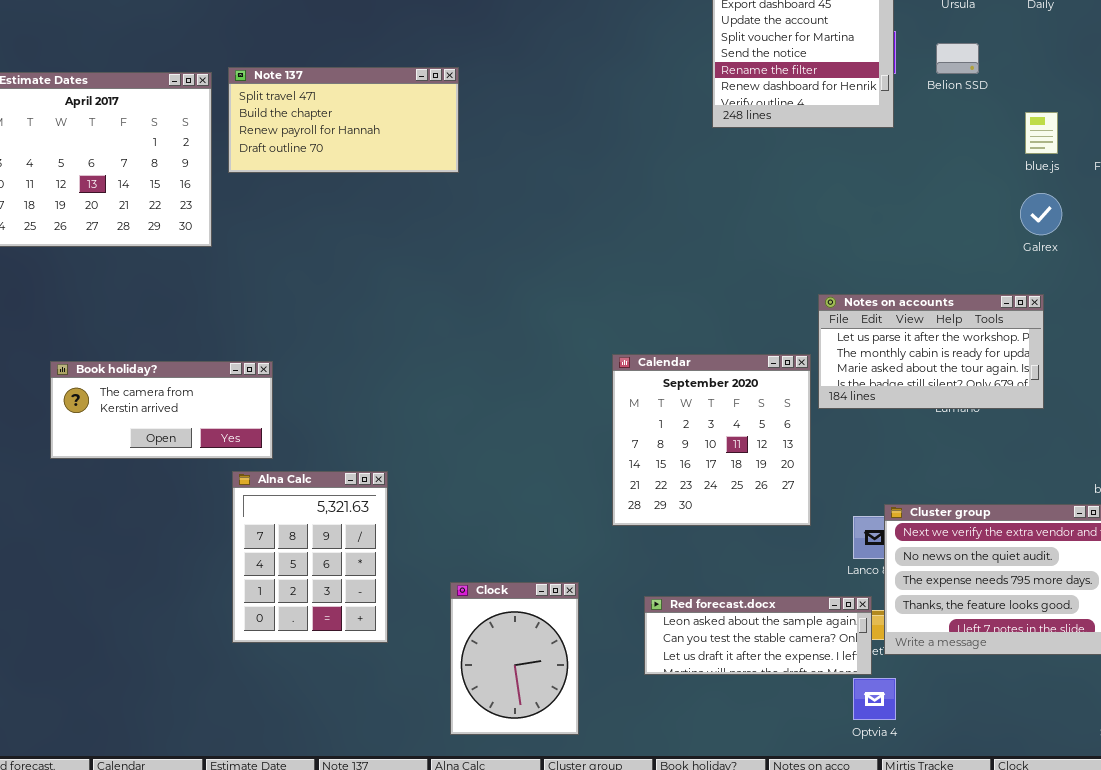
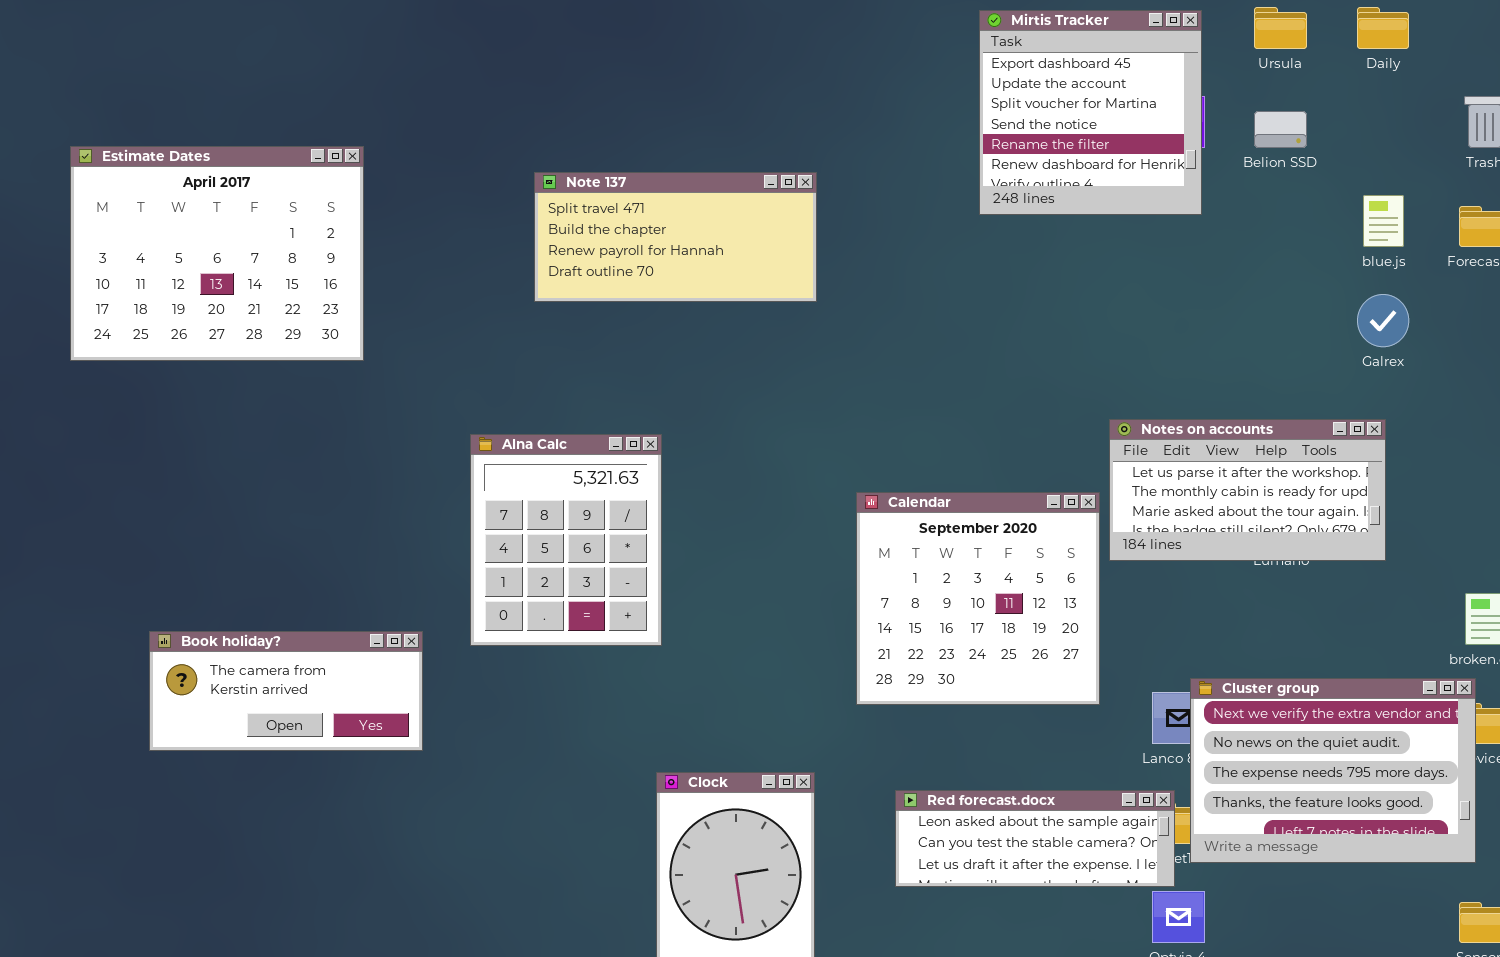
Note 137: [228,67,459,173] -> [534,172,817,302], moved
Book holiday?: [50,361,273,459] -> [149,631,423,751], moved
Alna Calc: [232,471,388,643] -> [470,434,662,646], moved

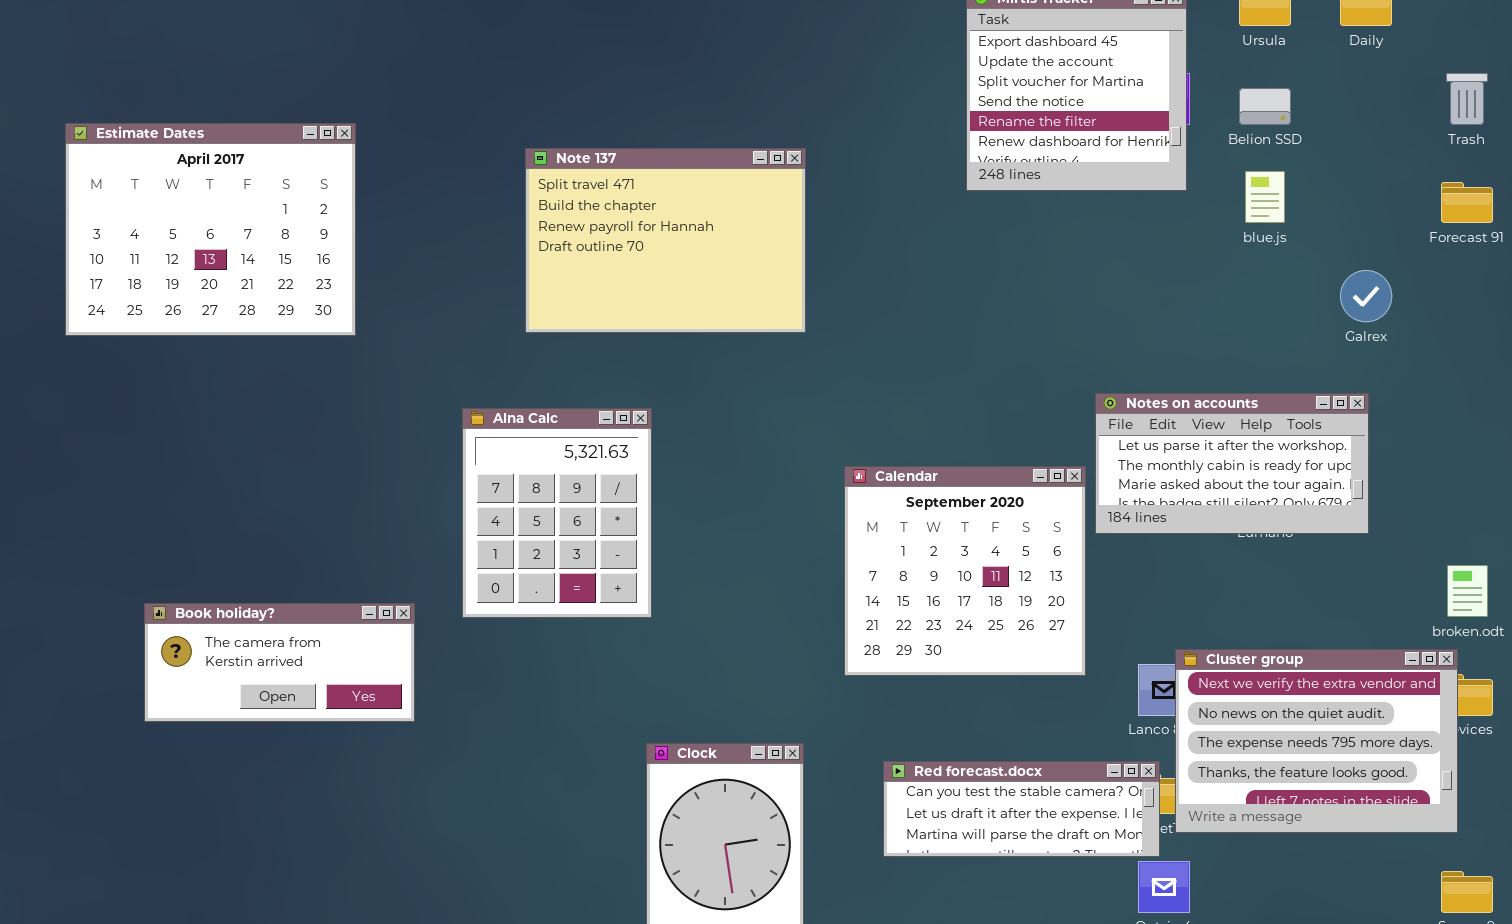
Note 137: [534,172,817,302] -> [525,148,806,333], resized
blue.js: [1363,195,1404,247] -> [1245,171,1285,223], moved
Red forecast.docx: [895,790,1175,887] -> [883,761,1160,857], scrolled down 1 row

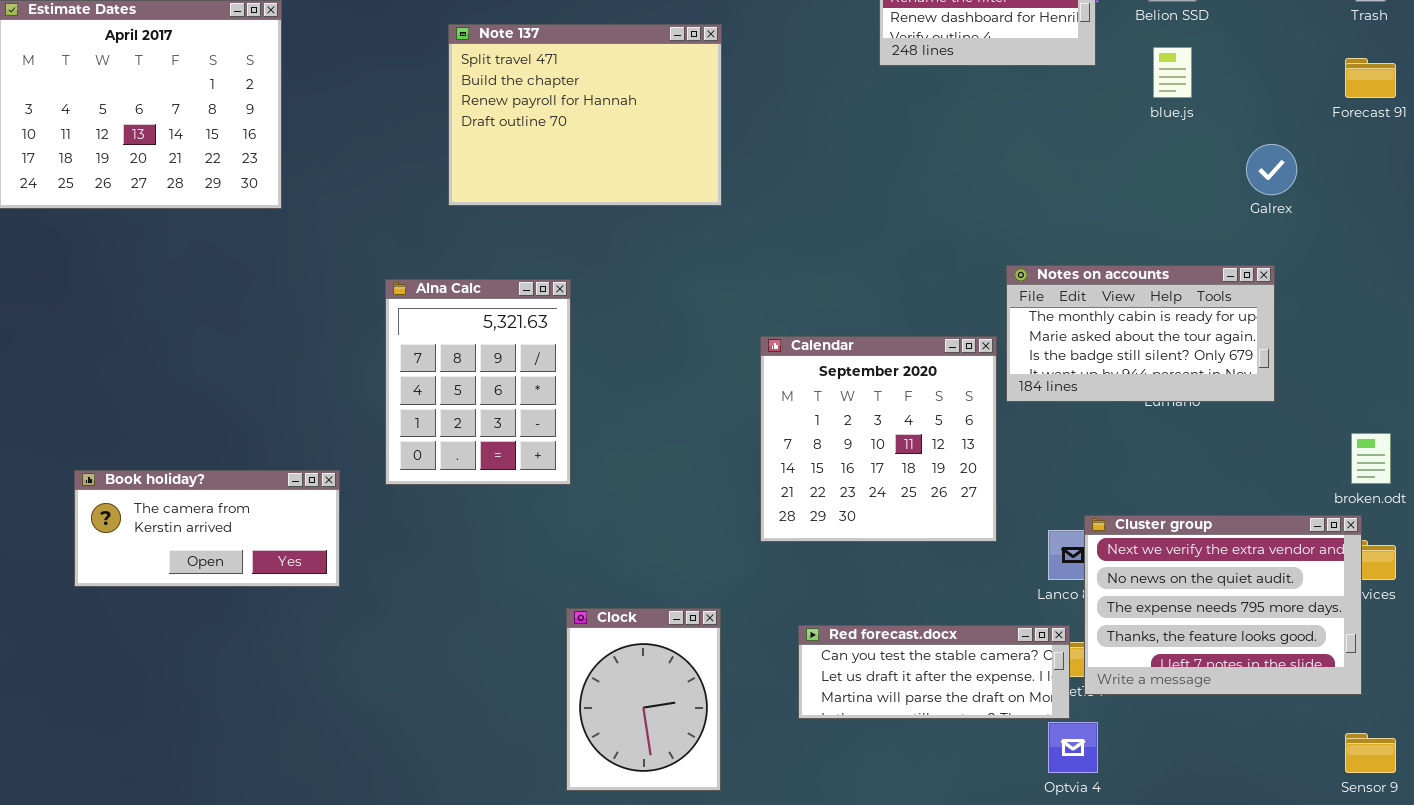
Notes on accounts: [1095,393,1369,534] -> [1006,265,1275,402], scrolled down 1 row

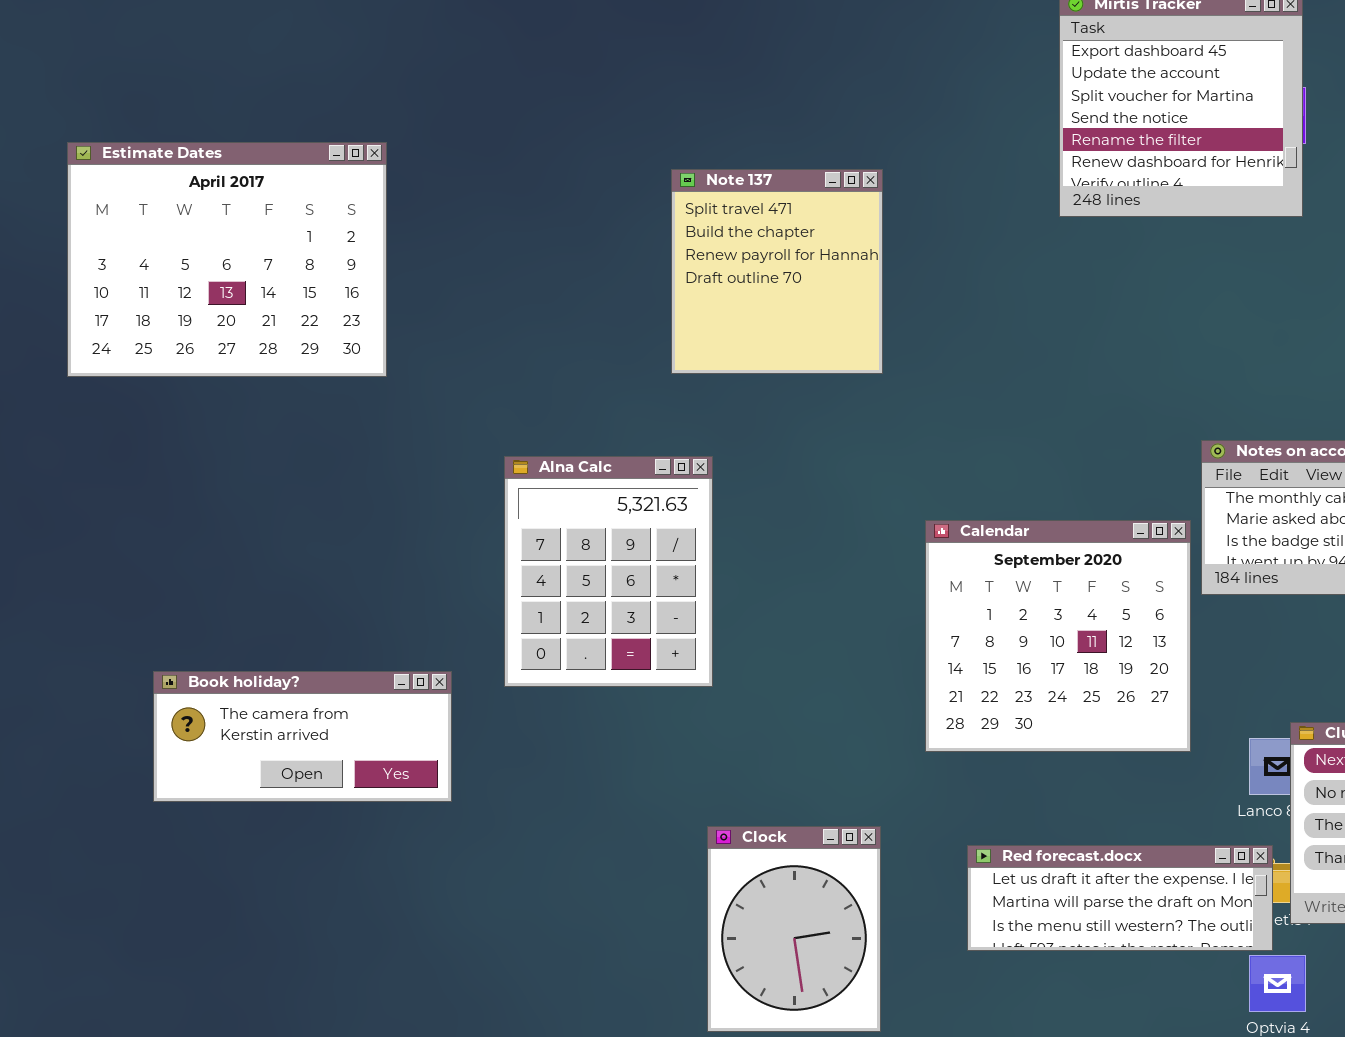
Note 137: [448,24,722,206] -> [671,169,883,374], resized
Red forecast.docx: [798,625,1070,719] -> [967,845,1273,951], scrolled down 1 row

